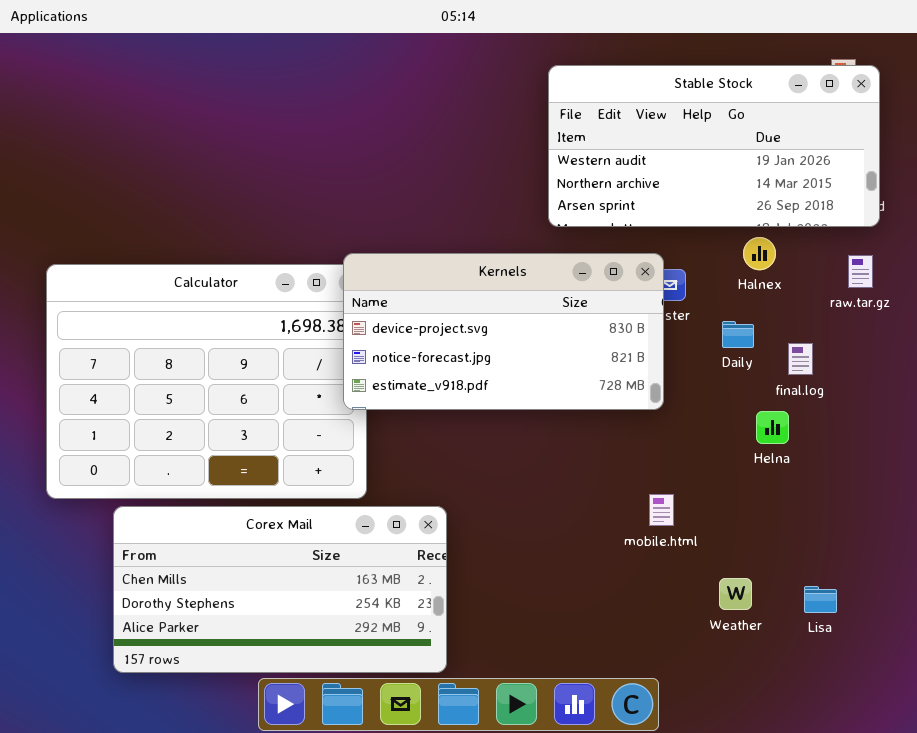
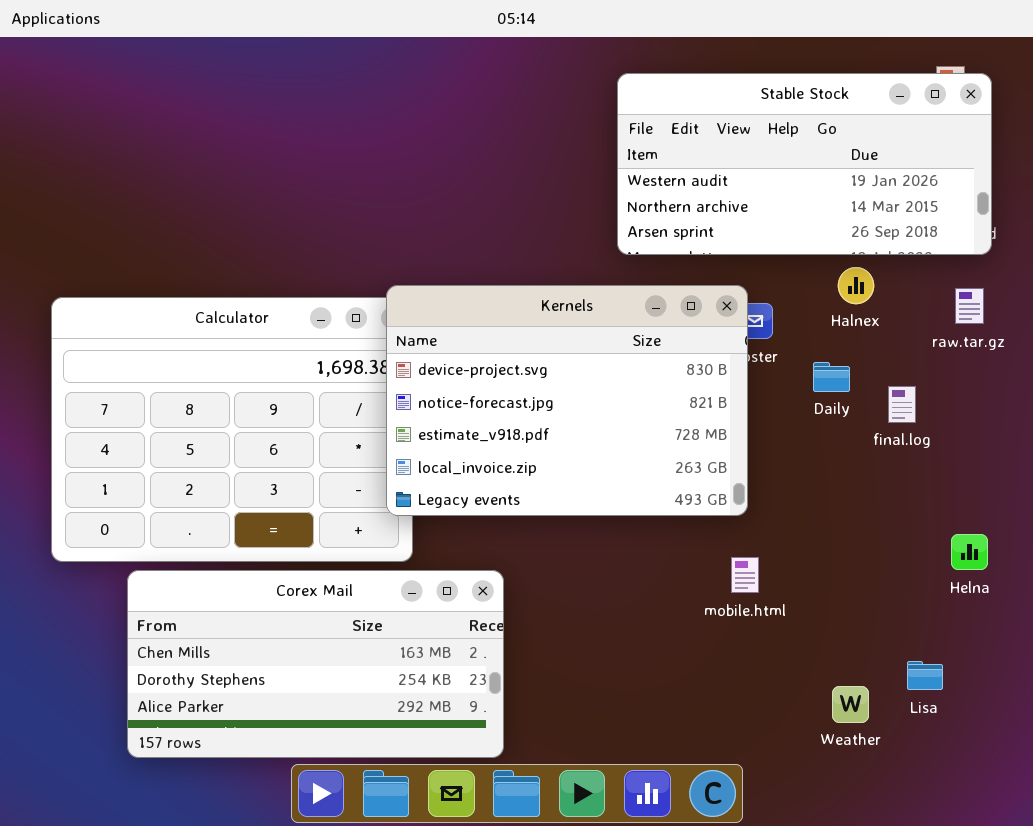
Kernels: [343,253,664,410] -> [386,285,748,516], resized
Helna: [756,411,789,444] -> [951,534,988,570], moved
Weather: [719,578,752,610] -> [832,686,869,723], moved

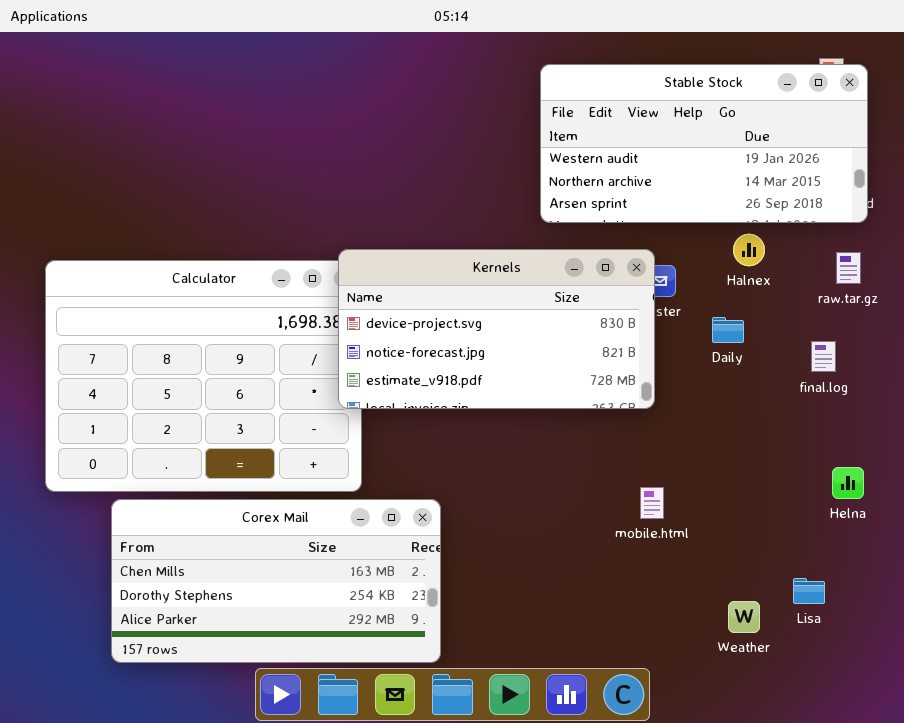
Kernels: [386,285,748,516] -> [338,249,655,409], resized
final.log: [888,386,916,423] -> [811,341,836,372], moved

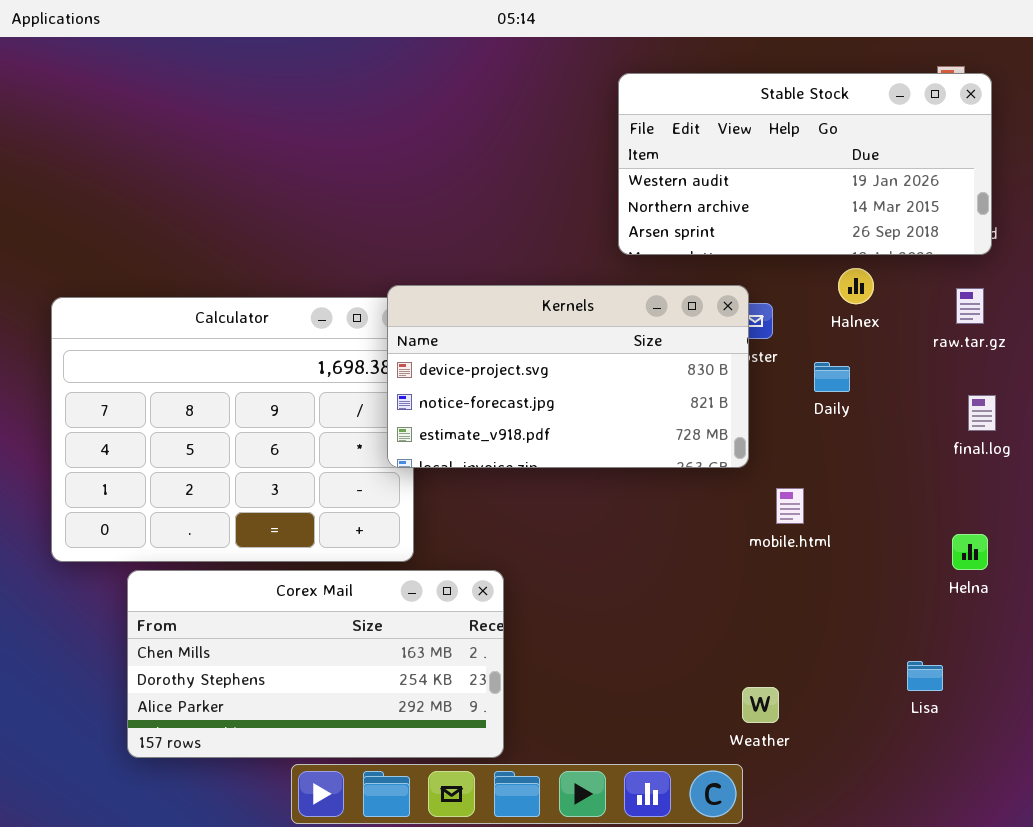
final.log: [811,341,836,372] -> [968,395,996,431], moved
mobile.html: [640,487,664,519] -> [776,488,804,524], moved
Weather: [728,601,760,633] -> [742,687,779,723], moved

